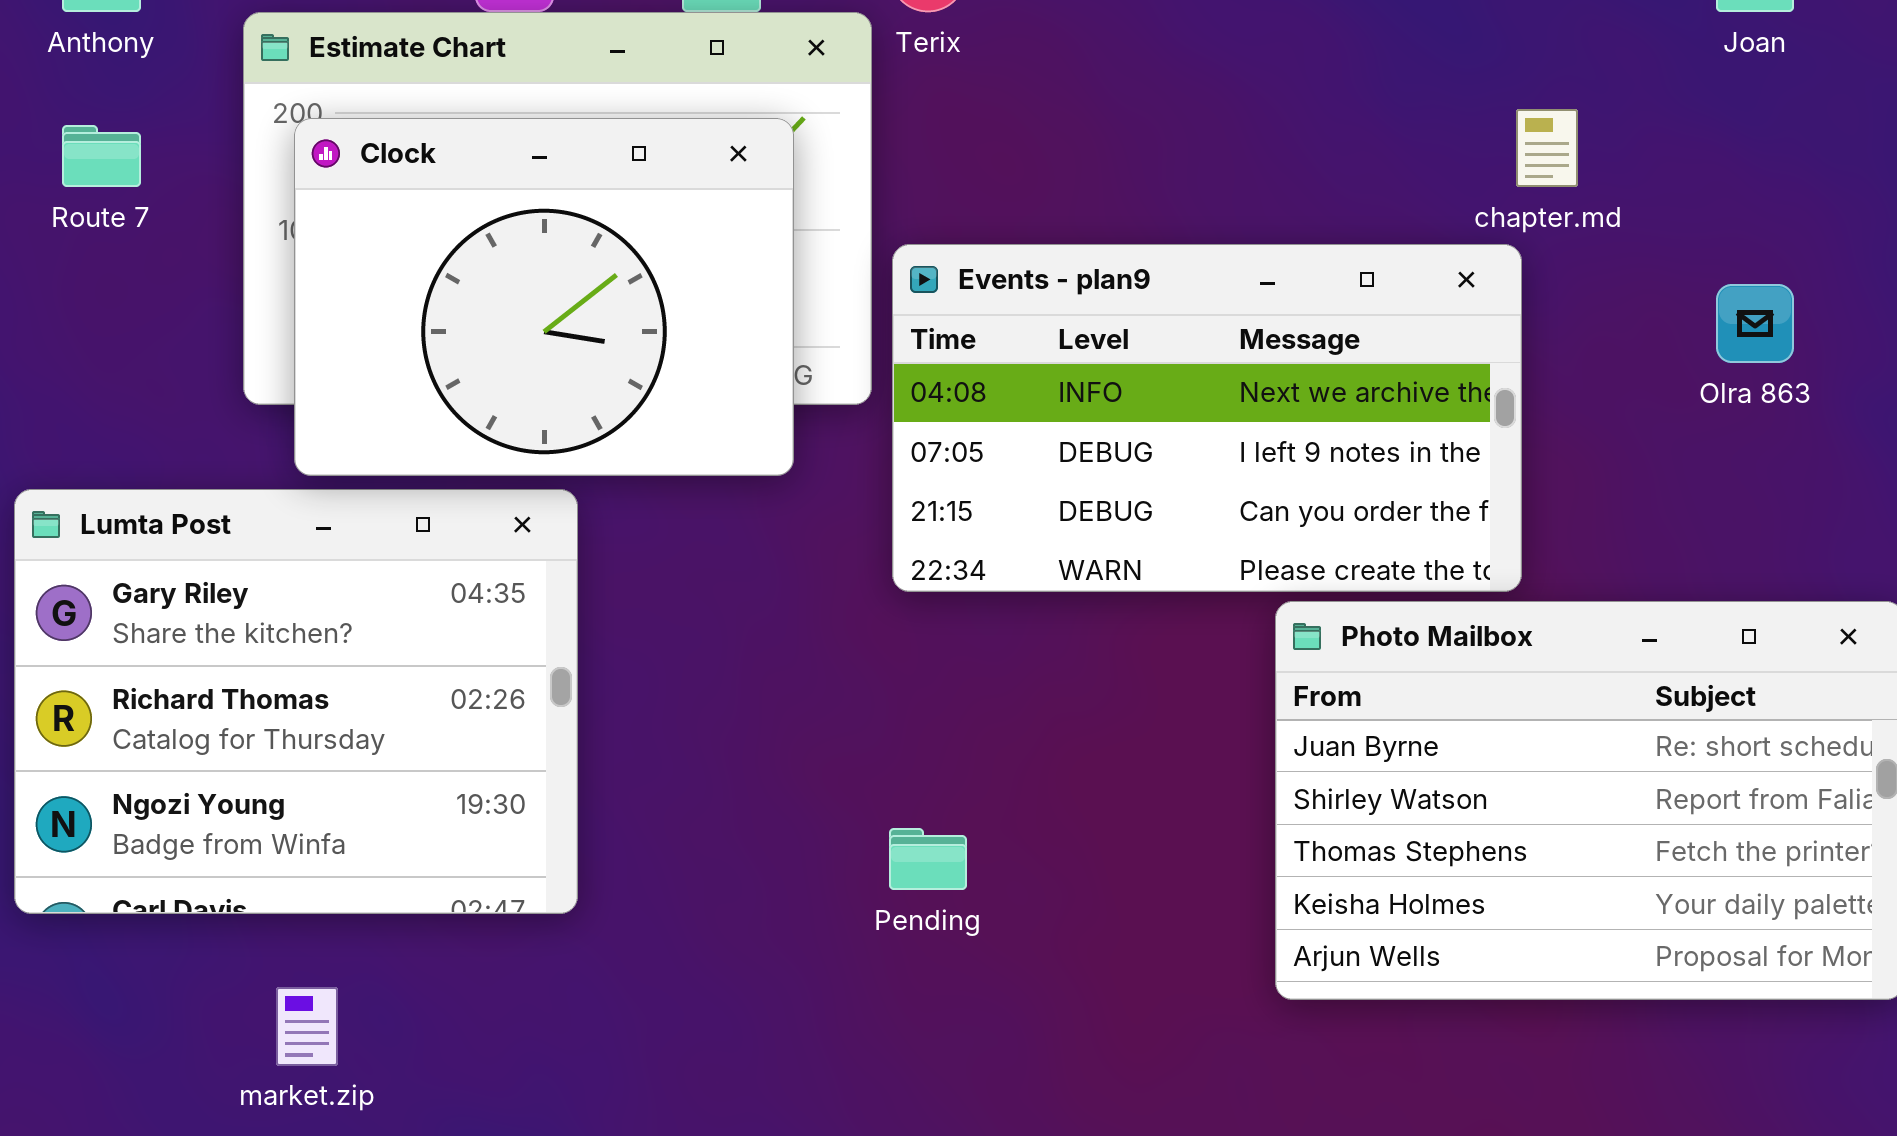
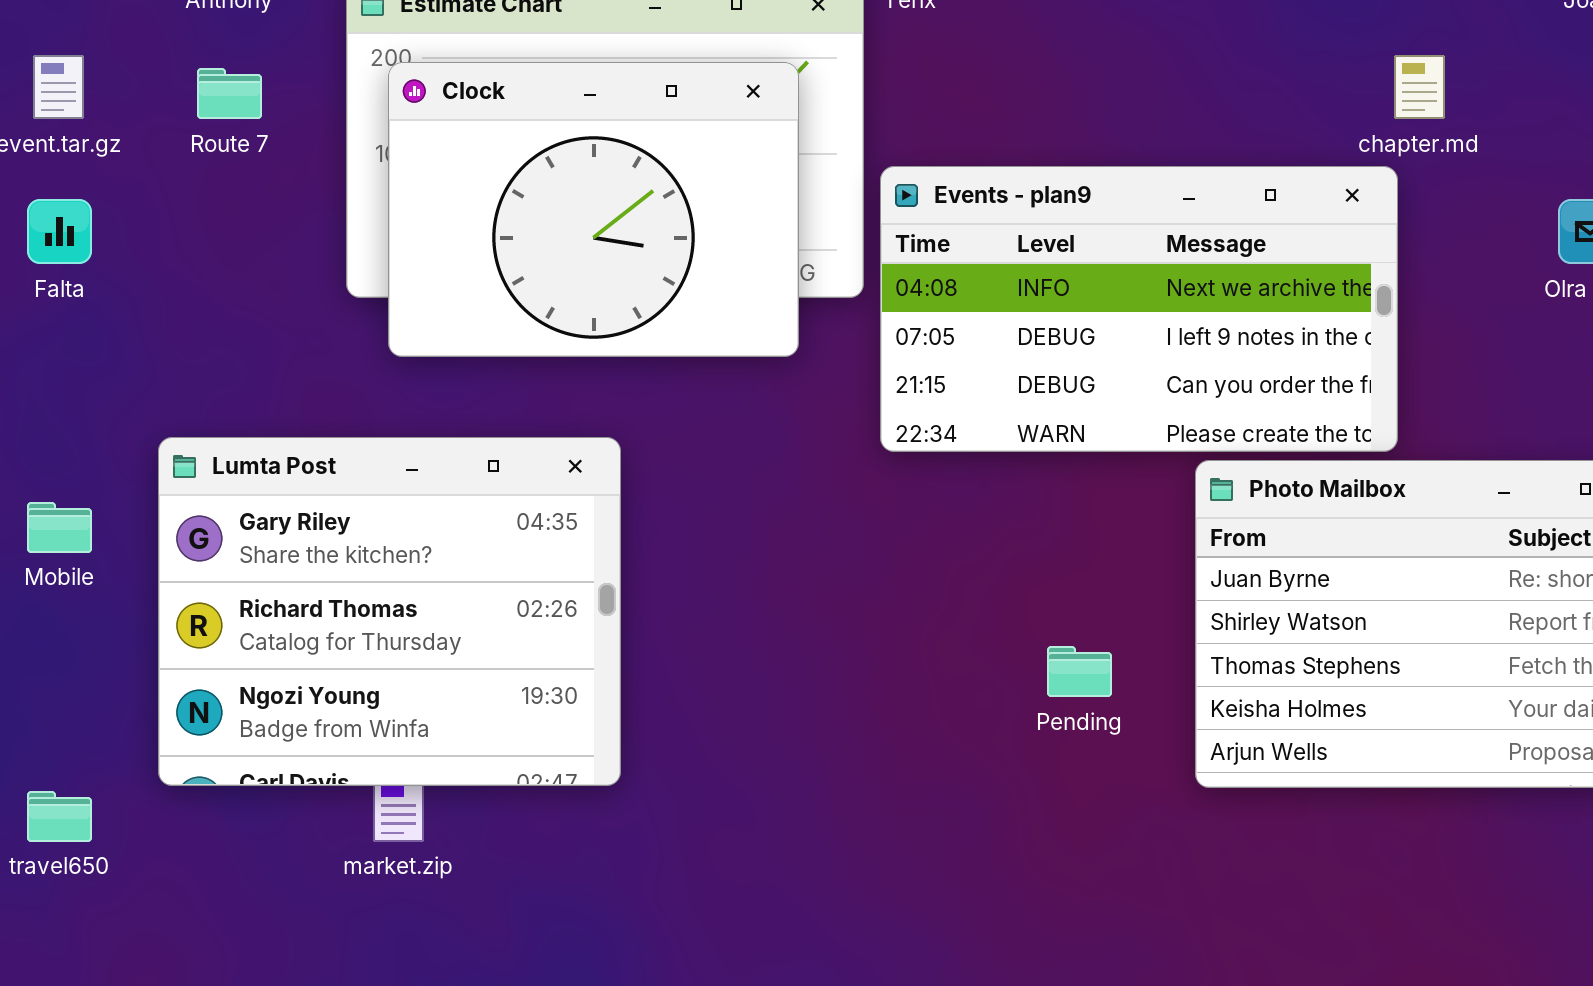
Lumta Post: [14,489,578,914] -> [158,437,621,786], moved
Pending: [889,828,967,890] -> [1047,646,1112,697], moved

